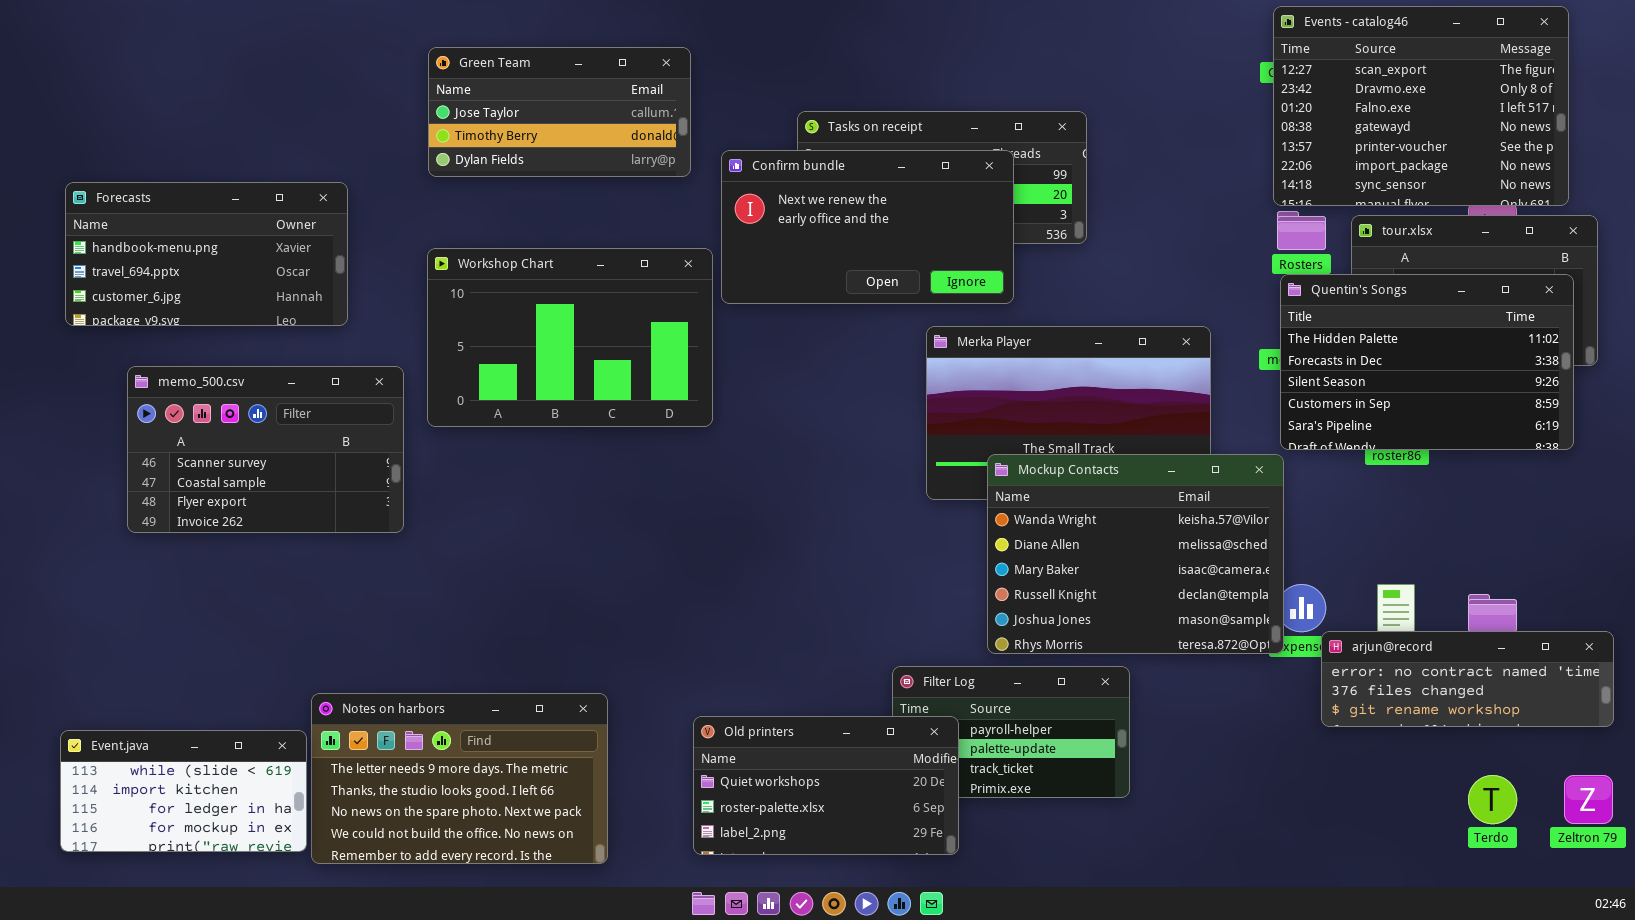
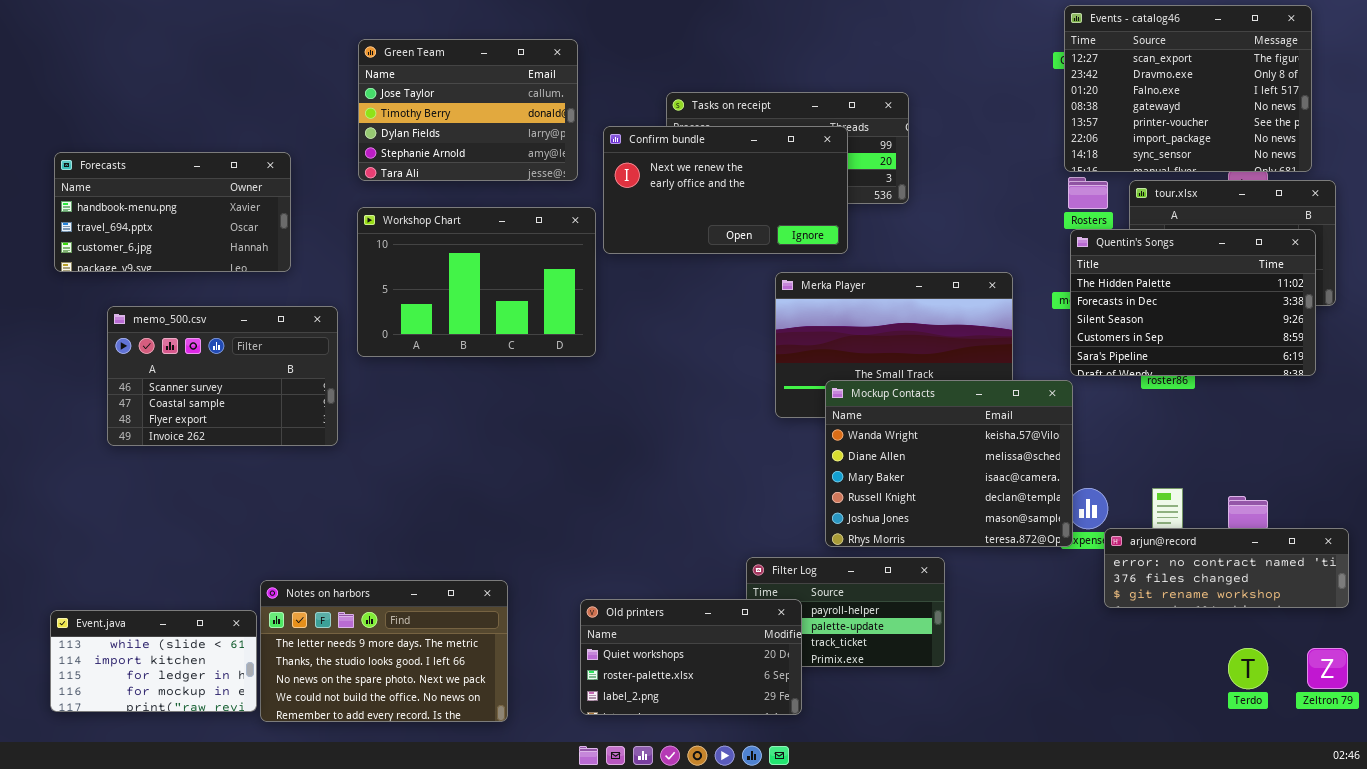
Green Team: [428,47,691,177] -> [358,39,578,181], resized

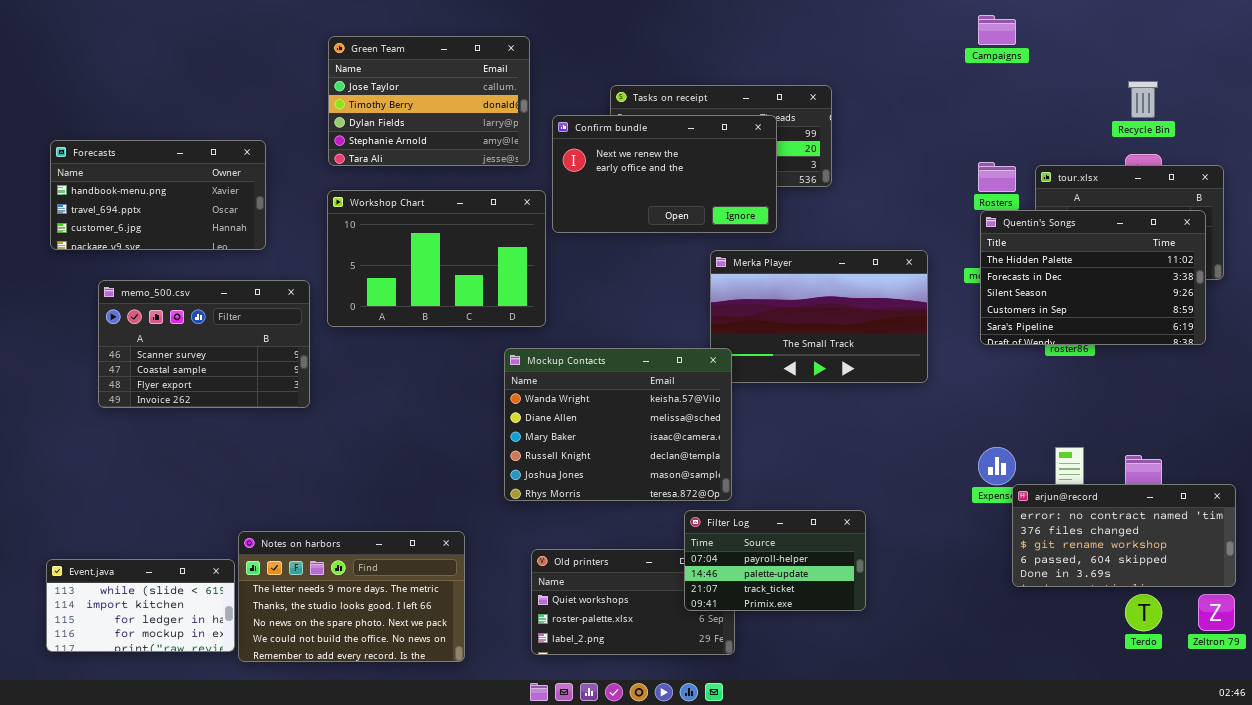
Events - catalog46: [1064,5,1312,172] -> none, closed
Mockup Contacts: [825,380,1073,547] -> [504,348,732,501], moved
arjun@record: [1104,528,1349,608] -> [1012,484,1236,587], resized
Filter Log: [746,557,945,667] -> [684,510,866,611], raised

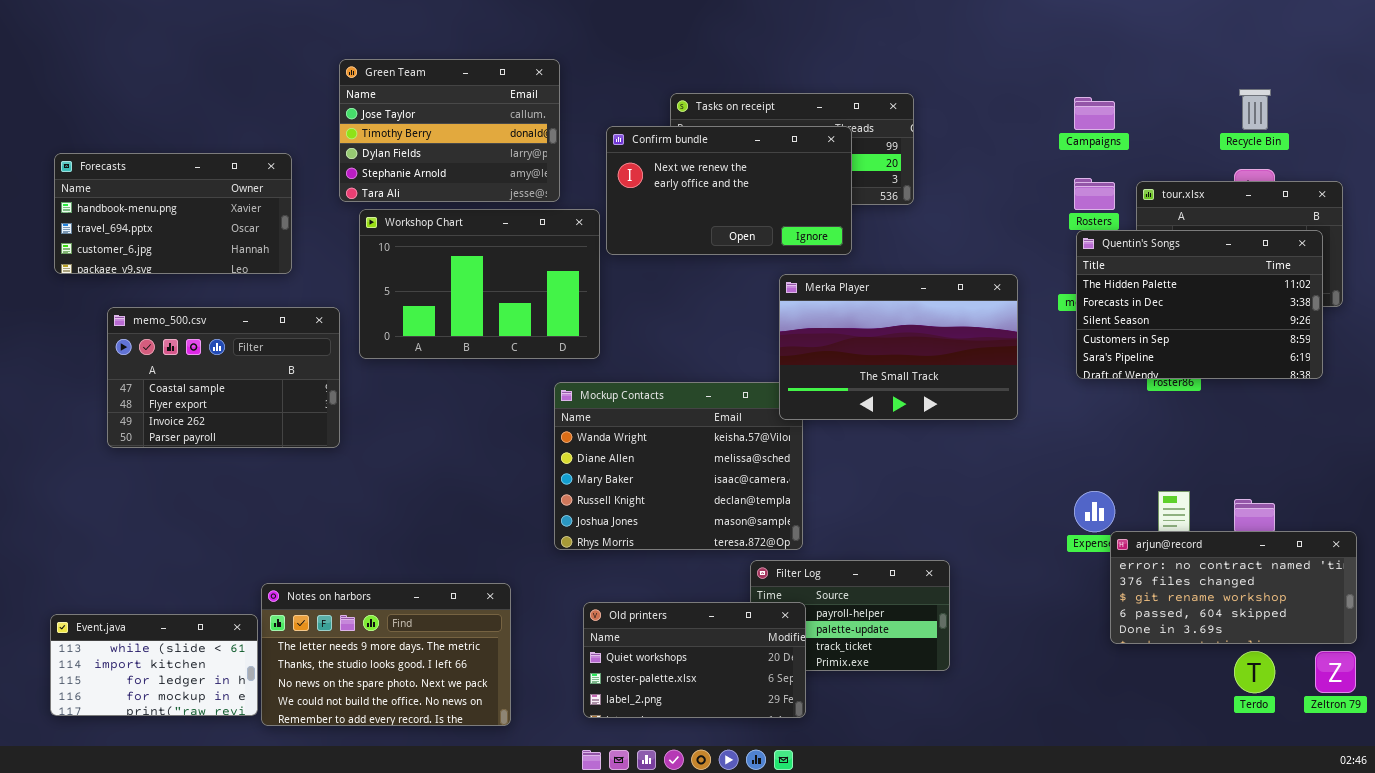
Campaigns: [978,15,1016,45] -> [1074,97,1115,130], moved
Green Team: [328,36,530,166] -> [339,59,560,202], moved
Merka Player: [710,250,928,383] -> [779,274,1018,420], raised
memo_500.csv: [98,280,310,408] -> [107,307,340,448], scrolled down 1 row
Old printers: [531,549,735,655] -> [583,602,806,718], raised

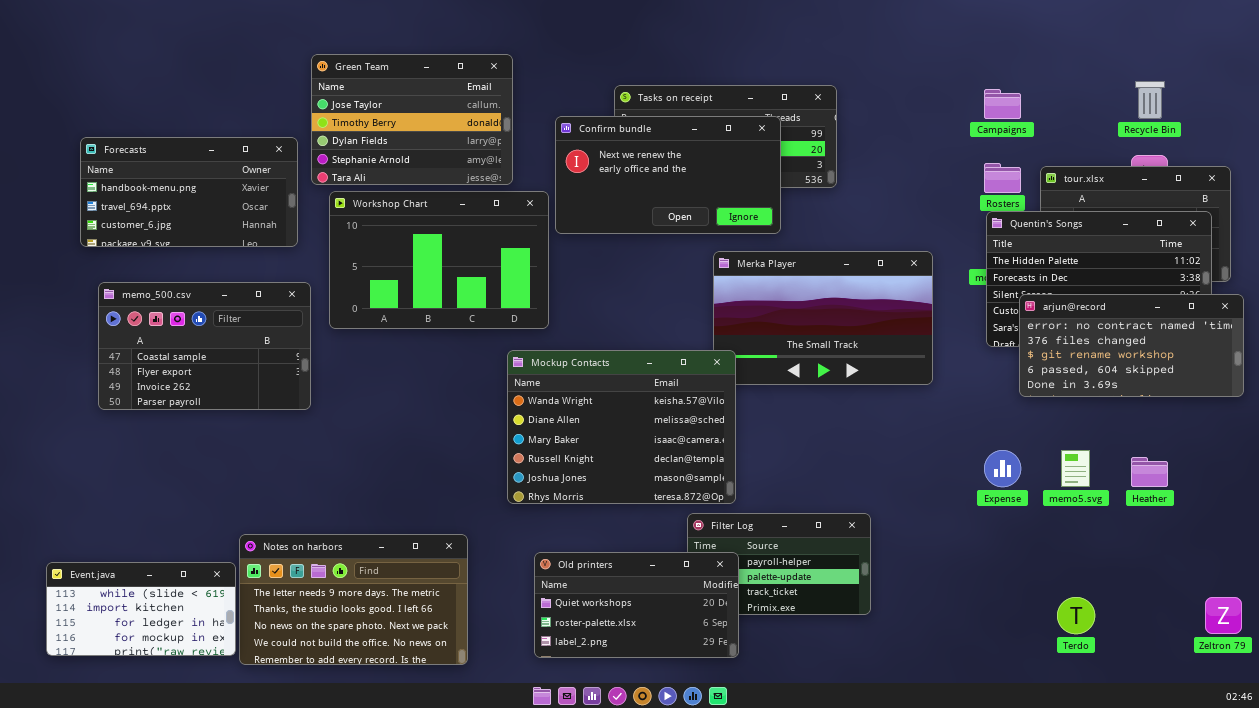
Forecasts: [54,153,292,274] -> [80,137,298,247], moved
Mockup Contacts: [554,382,803,550] -> [507,350,736,504], raised
arjun@record: [1110,531,1357,644] -> [1019,294,1244,397], moved
Terdo: [1234,651,1275,693] -> [1057,597,1095,634], moved

